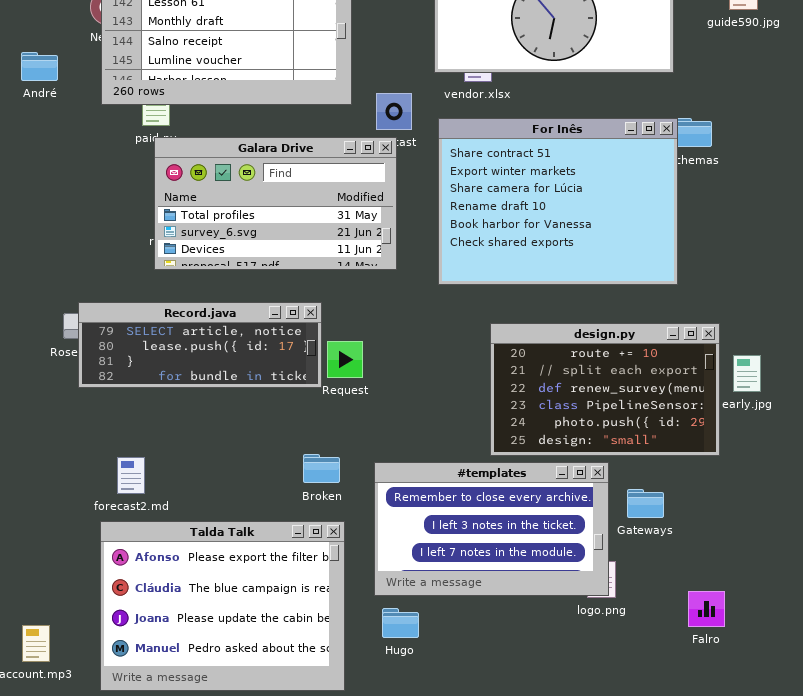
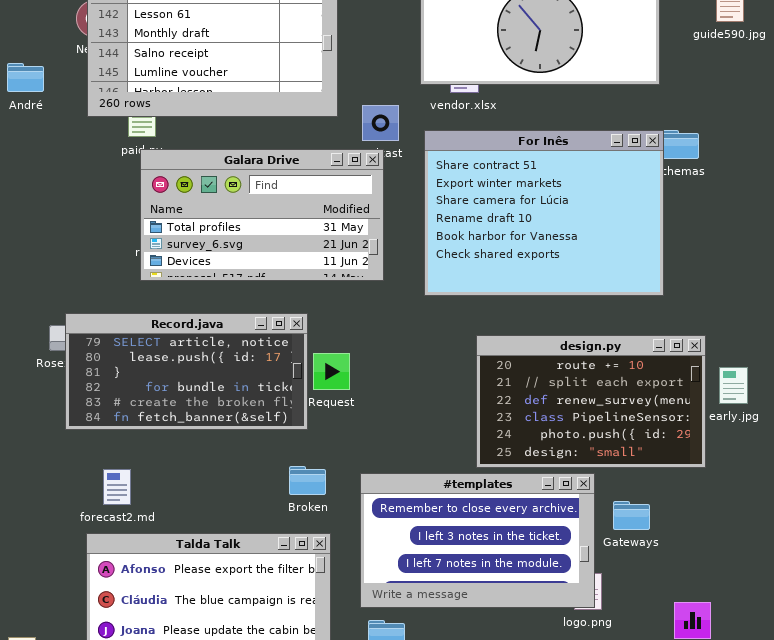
Record.java: [78,302,322,388] -> [65,313,308,430], resized

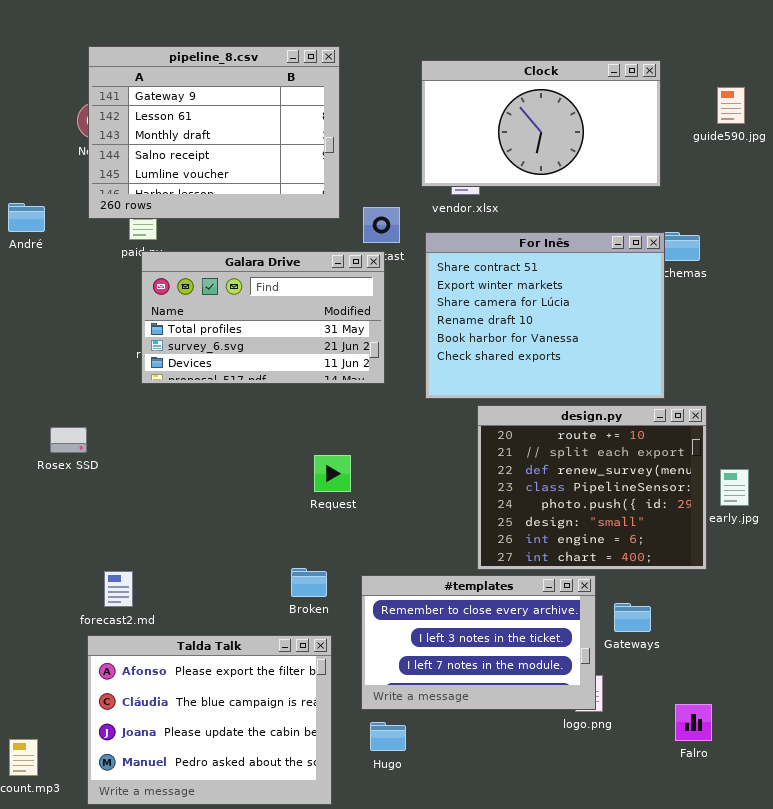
André: [7,63,44,92] -> [8,203,45,232], moved
Record.java: [65,313,308,430] -> none, closed
design.py: [476,335,706,468] -> [477,405,707,570], resized

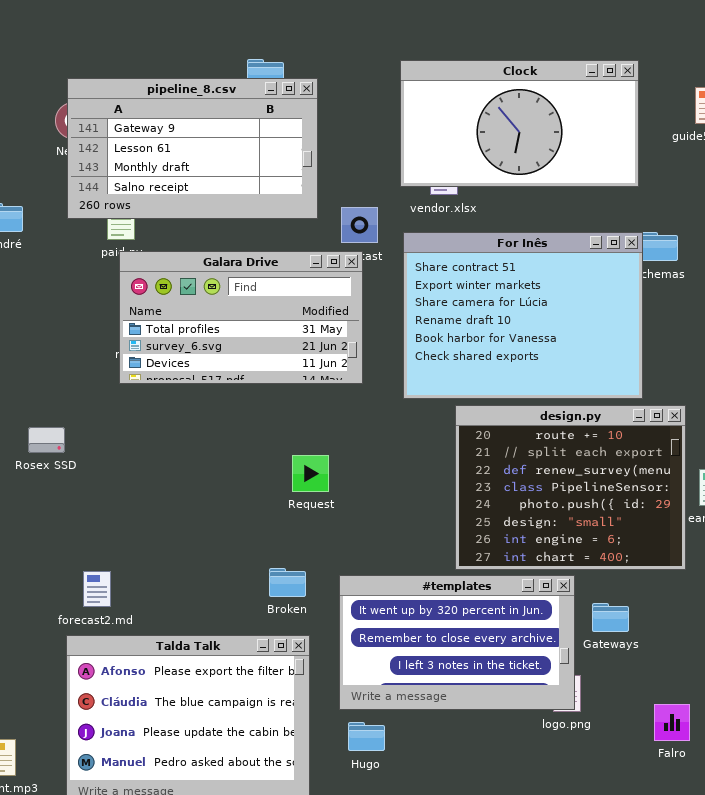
pipeline_8.csv: [88,46,340,219] -> [67,78,318,219], resized
#templates: [361,575,596,710] -> [339,575,575,710], scrolled up 1 row

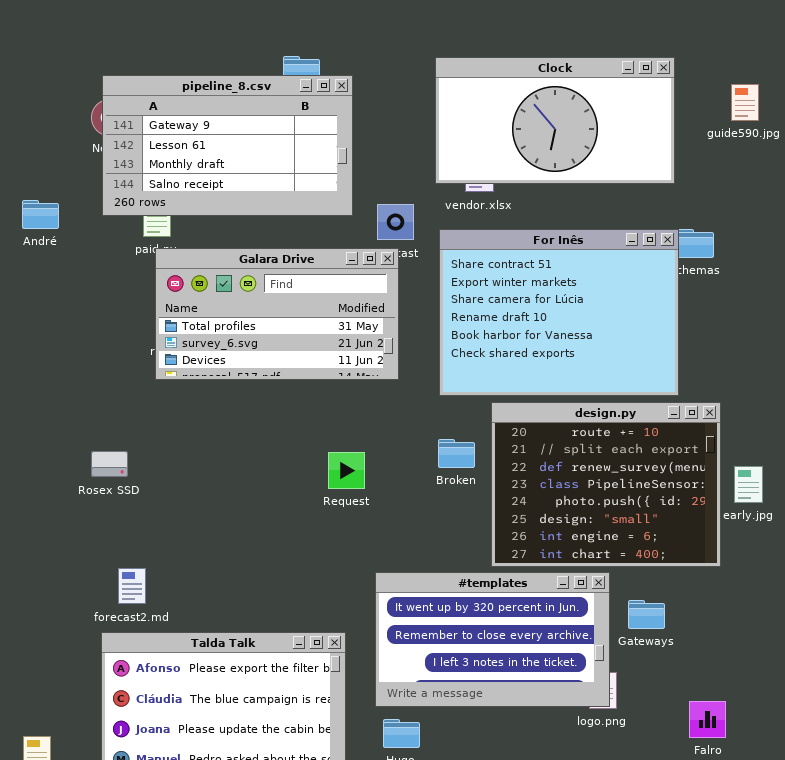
Rosex SSD: [28,427,65,453] -> [91,451,128,477], moved
Broken: [269,568,306,597] -> [438,439,475,468], moved

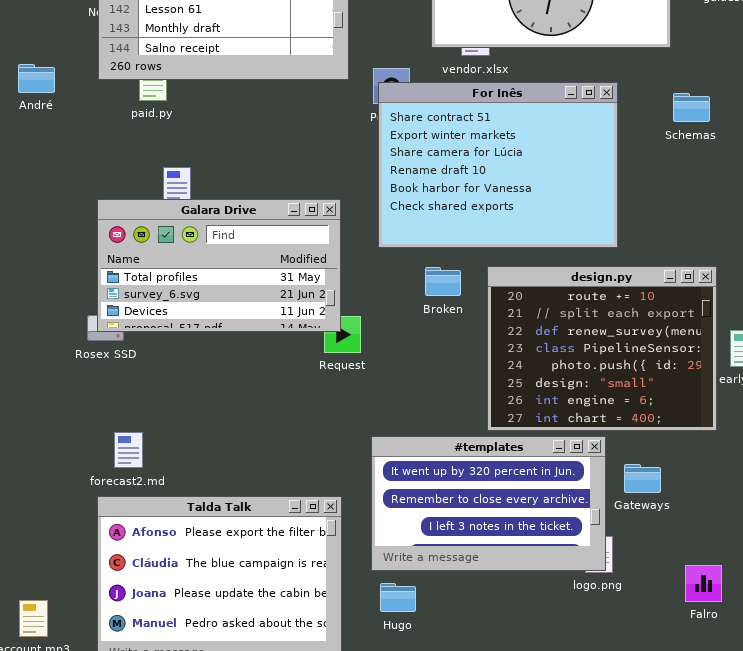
For Inês: [439,229,679,396] -> [378,82,618,248], moved
Galara Drive: [155,248,399,380] -> [97,199,341,332], moved
Broken: [438,439,475,468] -> [425,267,461,296], moved

